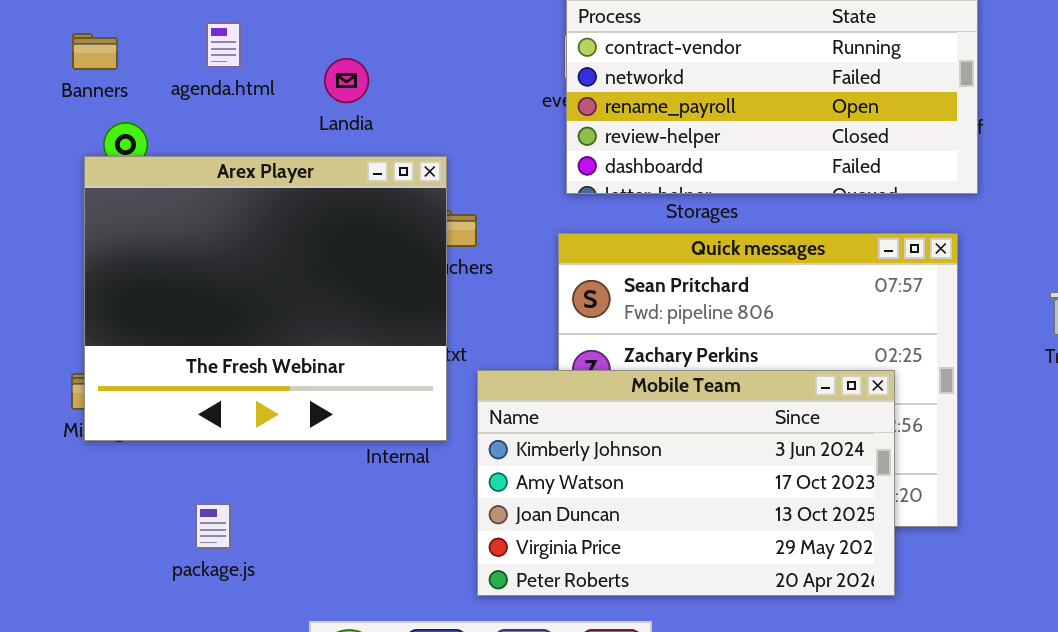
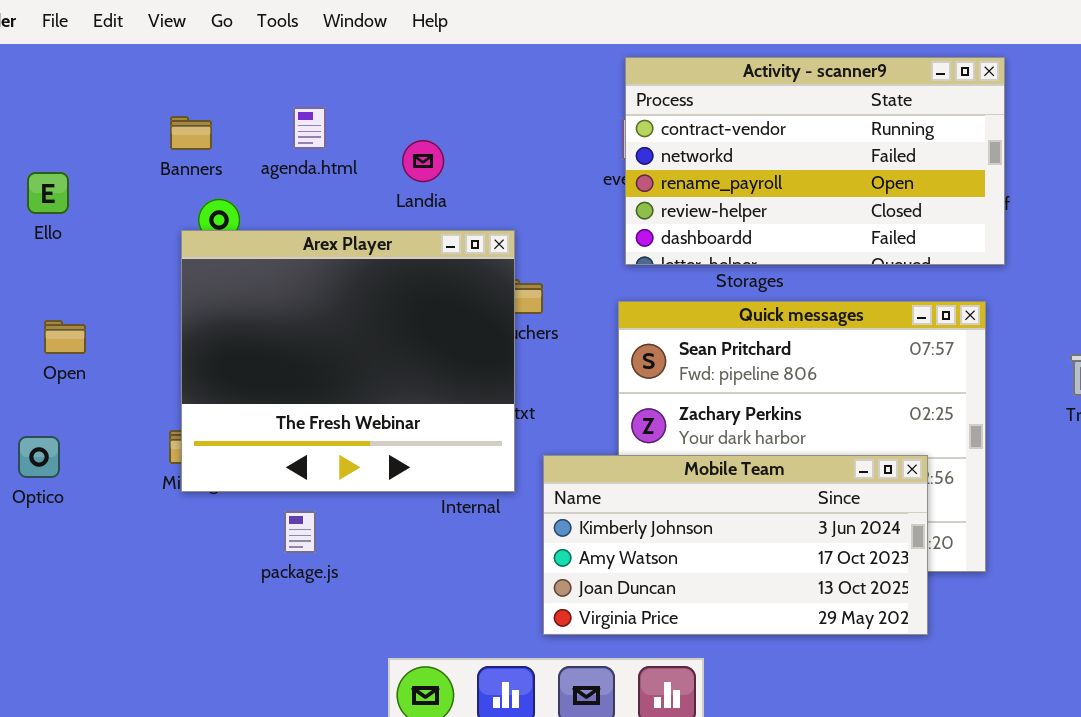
Mobile Team: [477,370,895,596] -> [543,455,928,635], resized
package.js: [195,503,231,549] -> [284,511,316,553], moved

